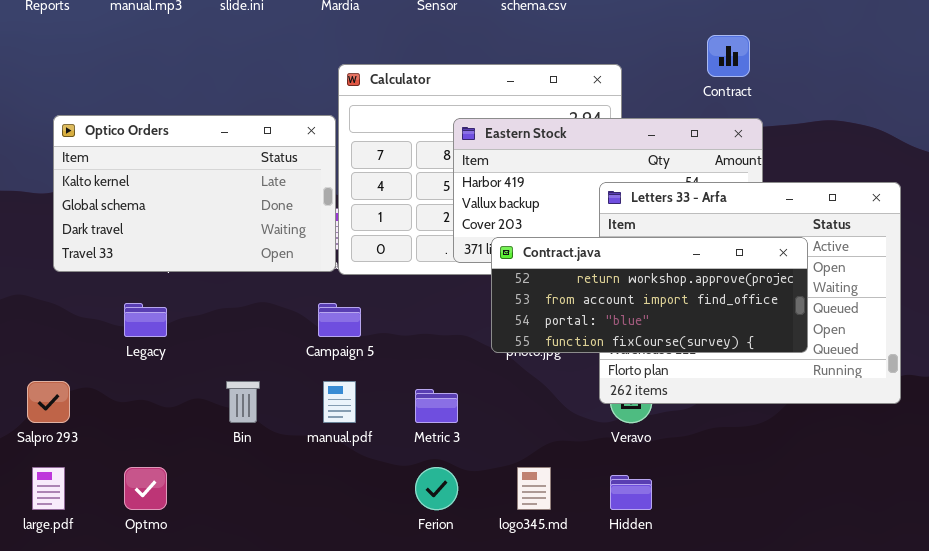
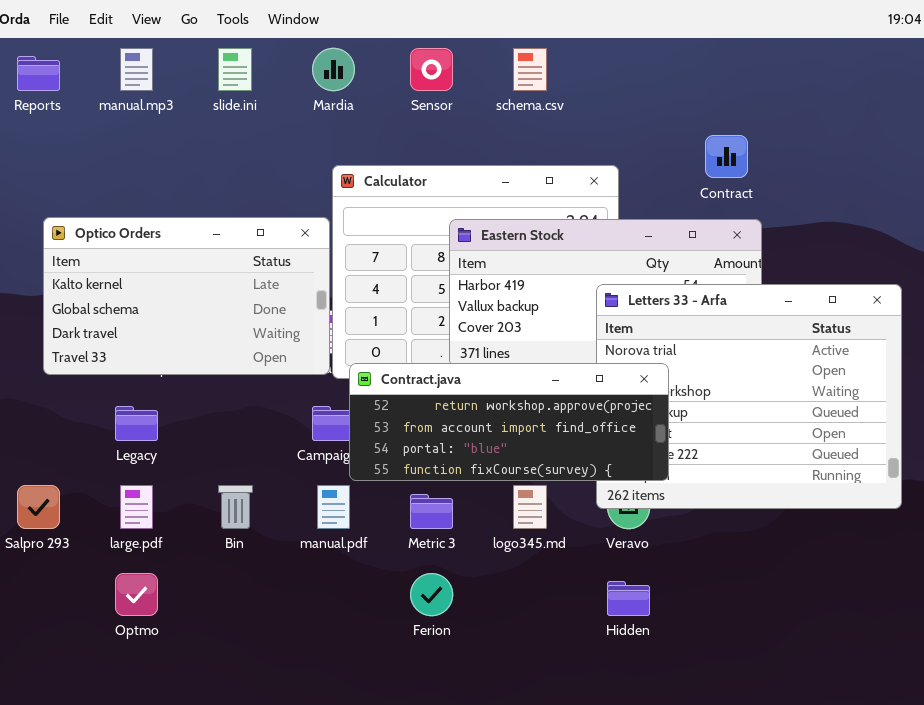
Contract.java: [491,237,808,353] -> [349,363,669,481], moved
large.pdf: [32,467,65,510] -> [120,485,153,529], moved
logo345.md: [517,467,551,510] -> [513,485,547,529], moved

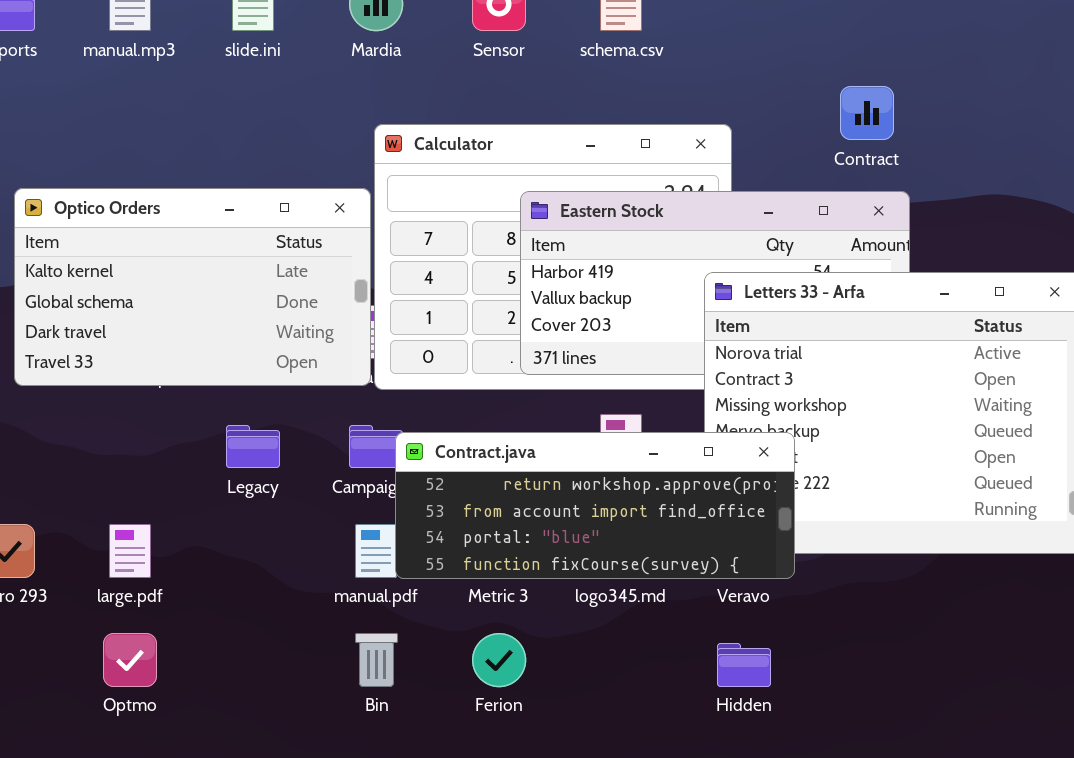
Contract.java: [349,363,669,481] -> [395,432,795,579], moved
Legacy: [115,406,158,441] -> [226,425,280,468], moved
Bin: [218,485,253,529] -> [355,633,398,687], moved

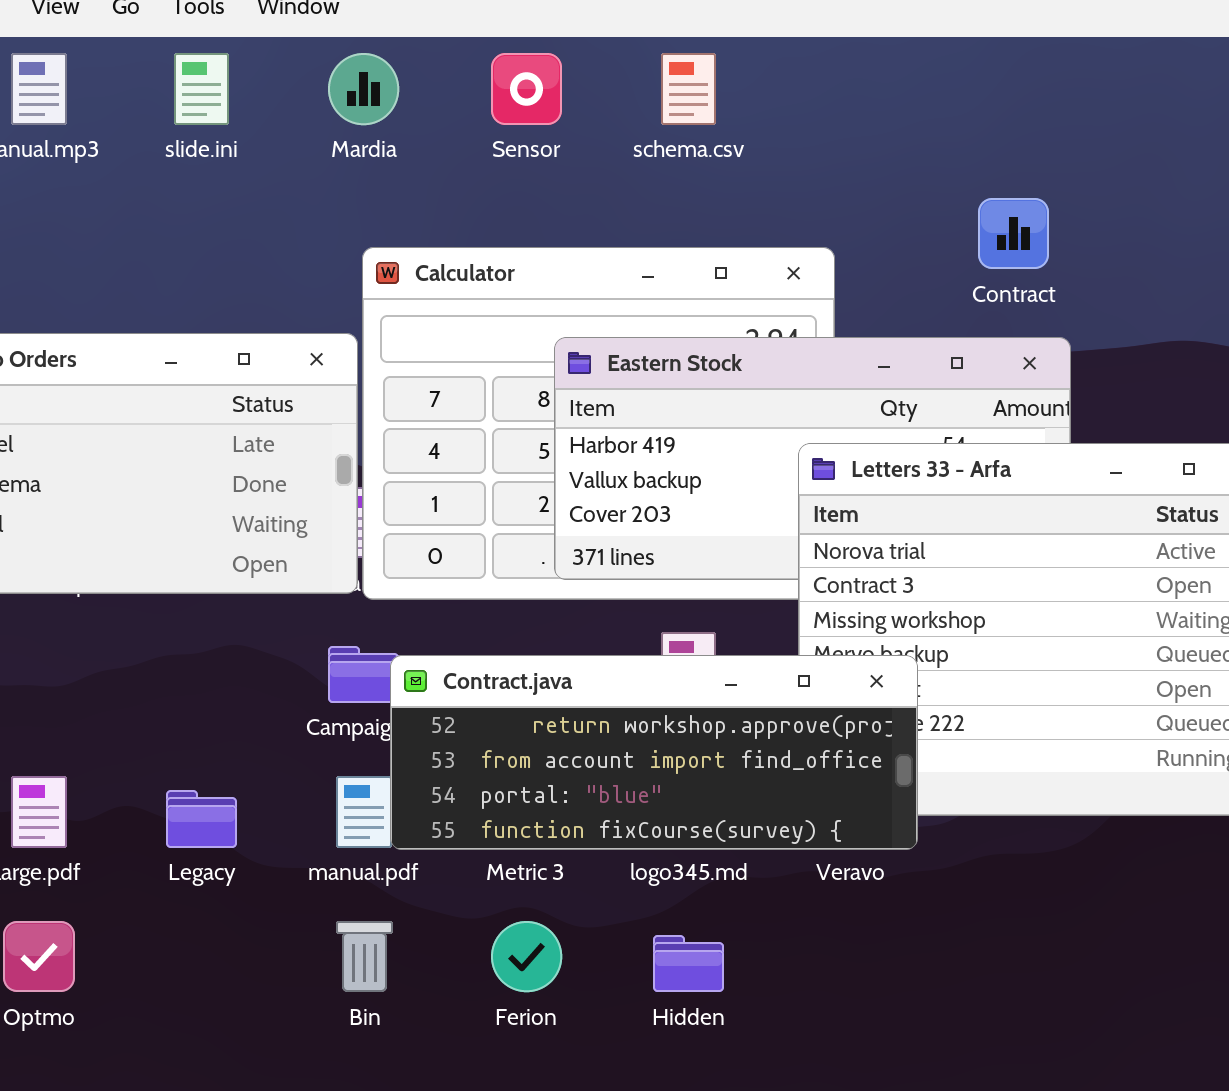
Legacy: [226,425,280,468] -> [166,790,237,848], moved
Hidden: [717,643,771,687] -> [653,935,724,992], moved

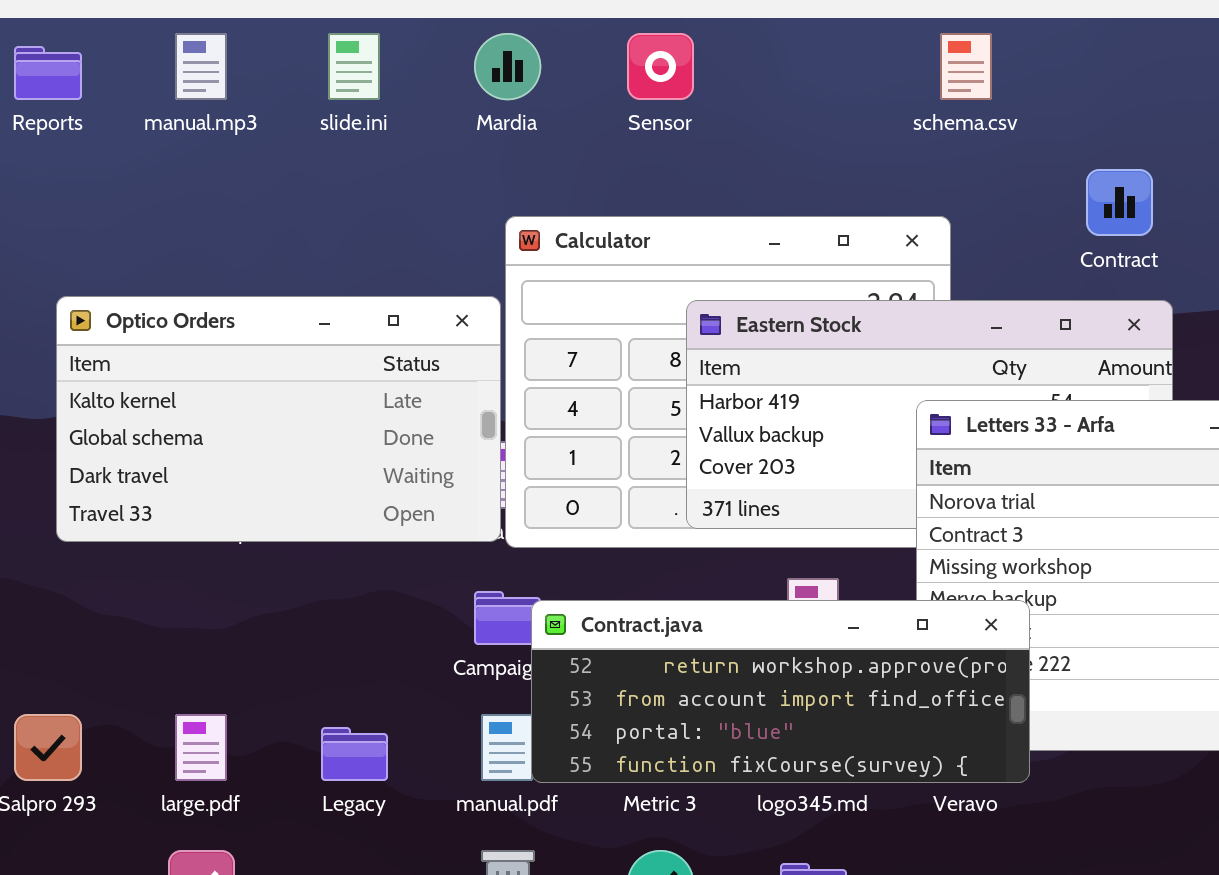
schema.csv: [661,53,716,125] -> [940,33,992,100], moved

